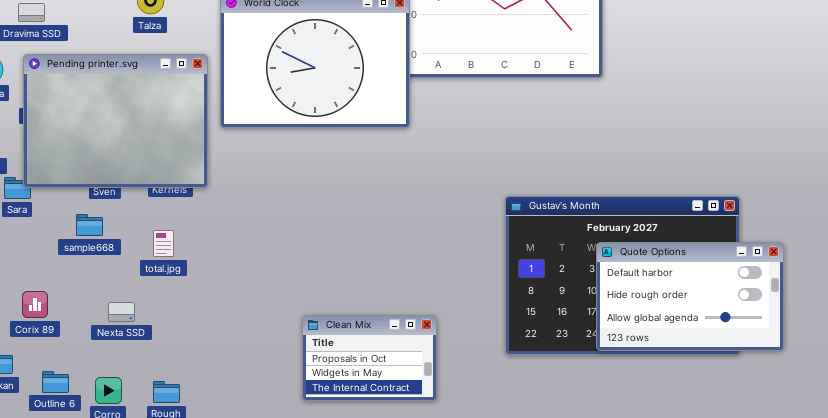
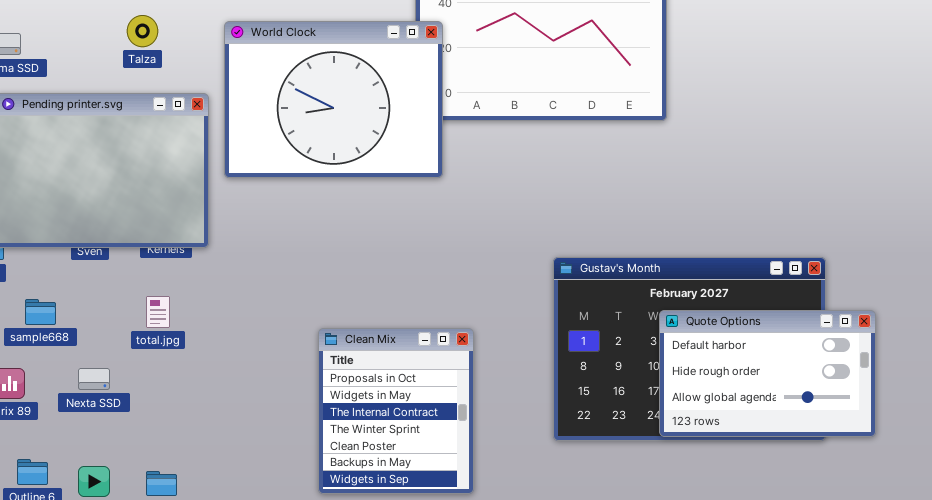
sample668: [76,214,103,236] -> [25,299,56,325], moved
Nexta SSD: [108,302,135,322] -> [78,368,110,390], moved
Clean Mix: [302,315,437,401] -> [318,328,474,494], resized

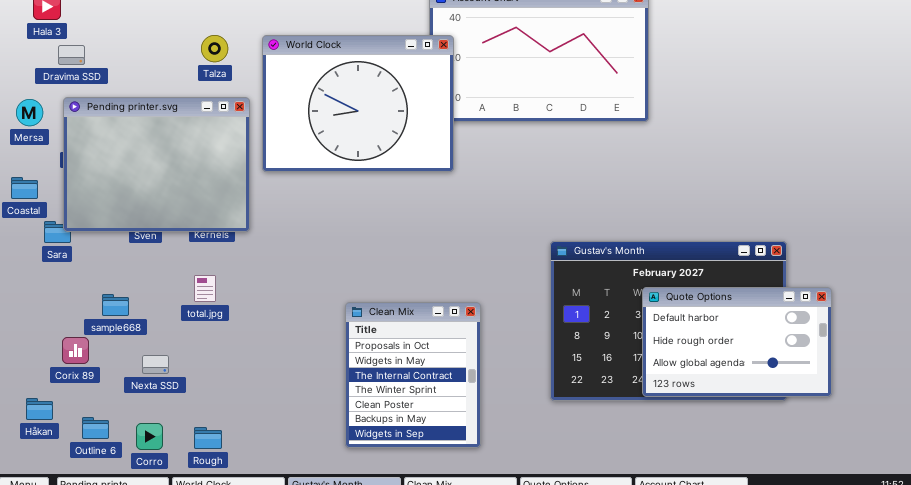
Talza: [127,15,158,47] -> [201,35,228,62], moved
sample668: [25,299,56,325] -> [102,294,129,316], moved
Nexta SSD: [78,368,110,390] -> [142,355,169,374], moved

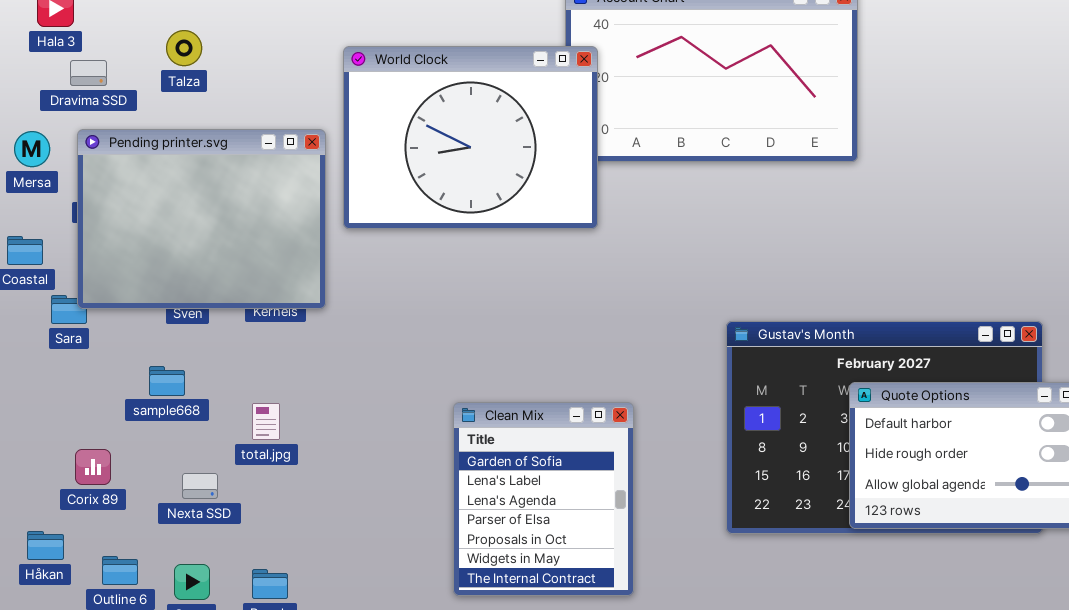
Talza: [201,35,228,62] -> [166,30,202,66], moved
total.jpg: [194,275,216,302] -> [252,403,280,440], moved
sample668: [102,294,129,316] -> [149,366,185,396], moved
Clean Mix: [345,302,481,448] -> [453,402,634,596], scrolled up 4 rows

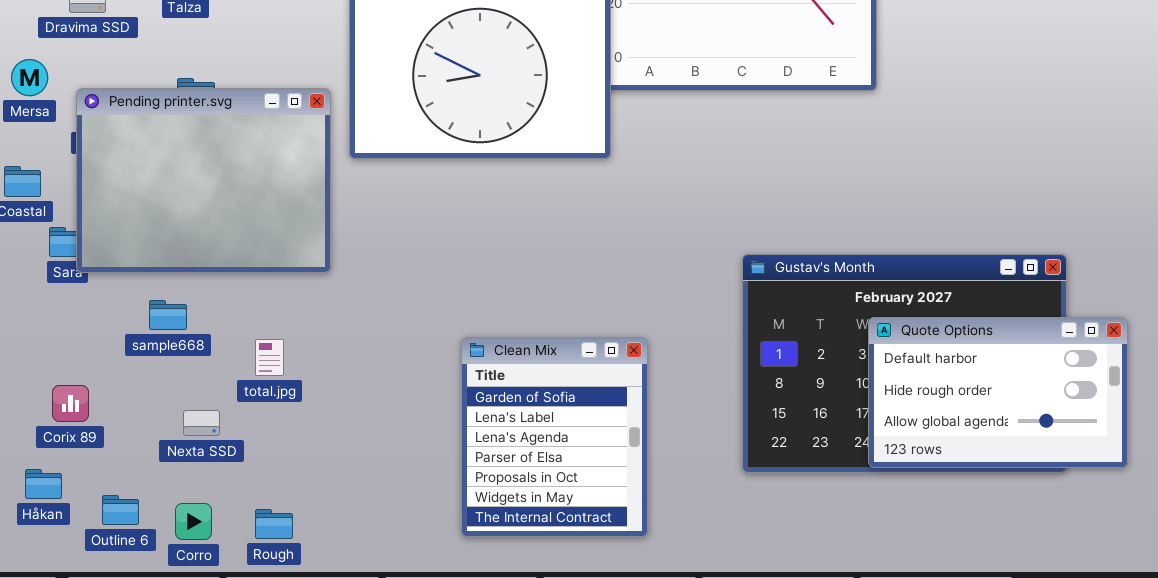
Pending printer.svg: [77,129,326,309] -> [76,88,331,273], moved
Corix 89: [75,449,111,485] -> [52,385,89,422], moved

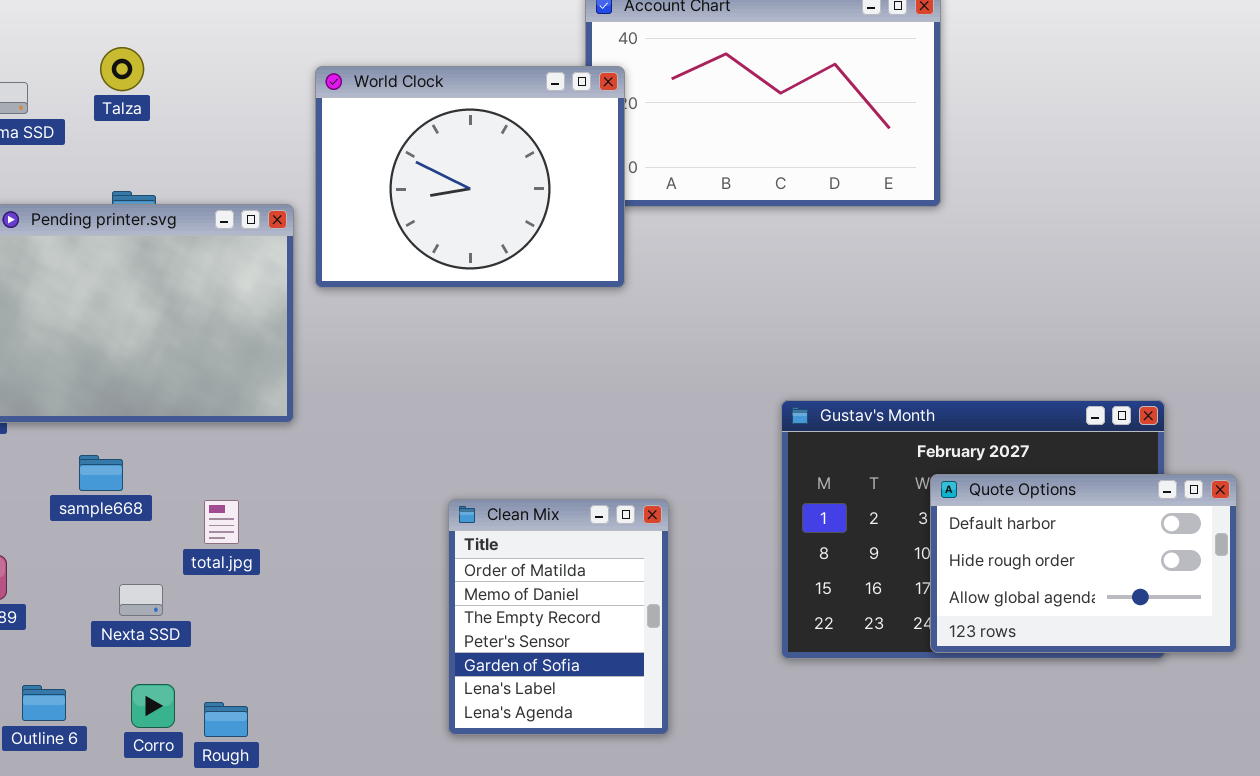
Clean Mix: [461,337,648,537] -> [448,499,669,735], scrolled up 4 rows
Corro: [175,503,212,540] -> [131,684,175,728], moved

